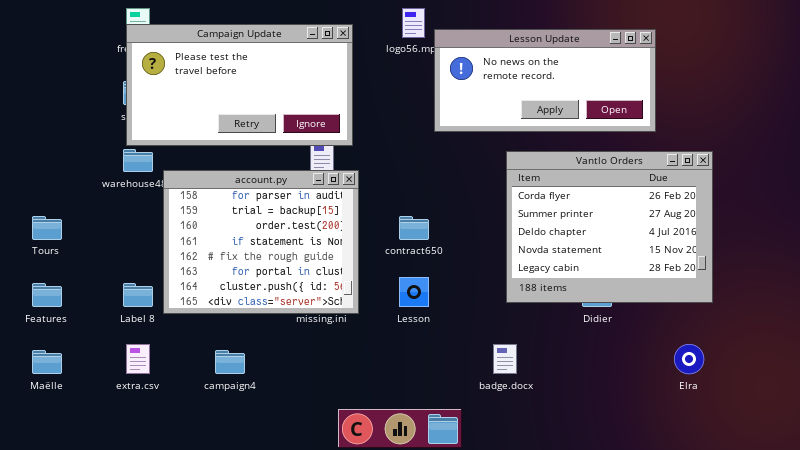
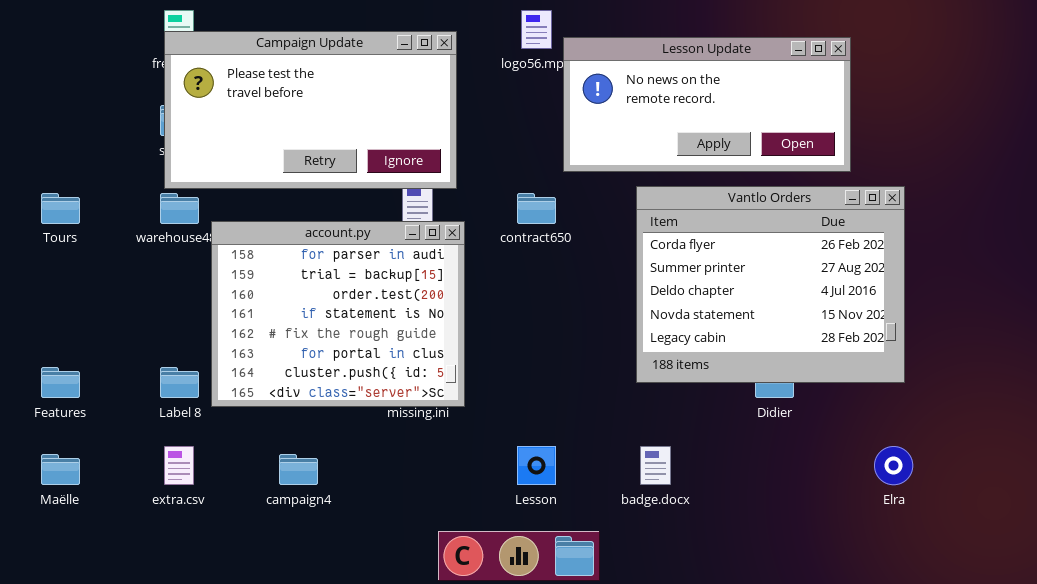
Vantlo Orders: [506,151,713,303] -> [636,186,905,383], moved
Tours: [32,216,62,240] -> [41,193,80,224], moved
contract650: [399,216,429,240] -> [517,193,556,224], moved
Lesson: [399,277,429,307] -> [517,446,556,485], moved

